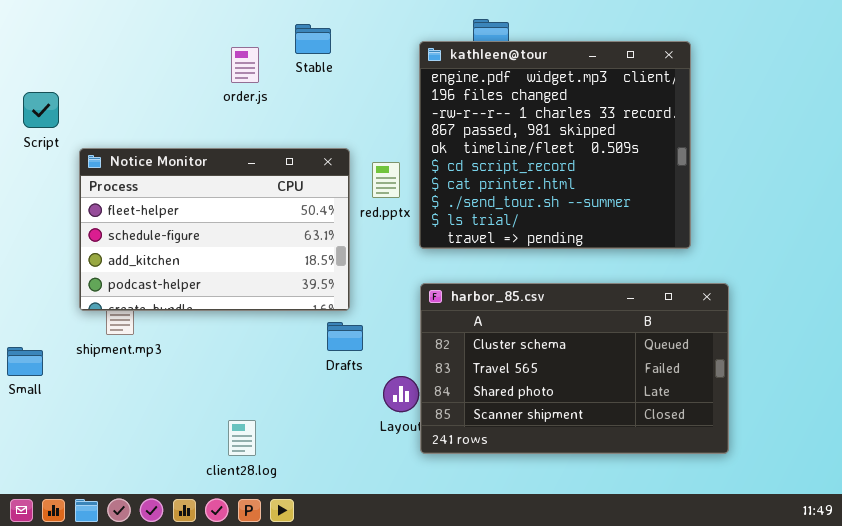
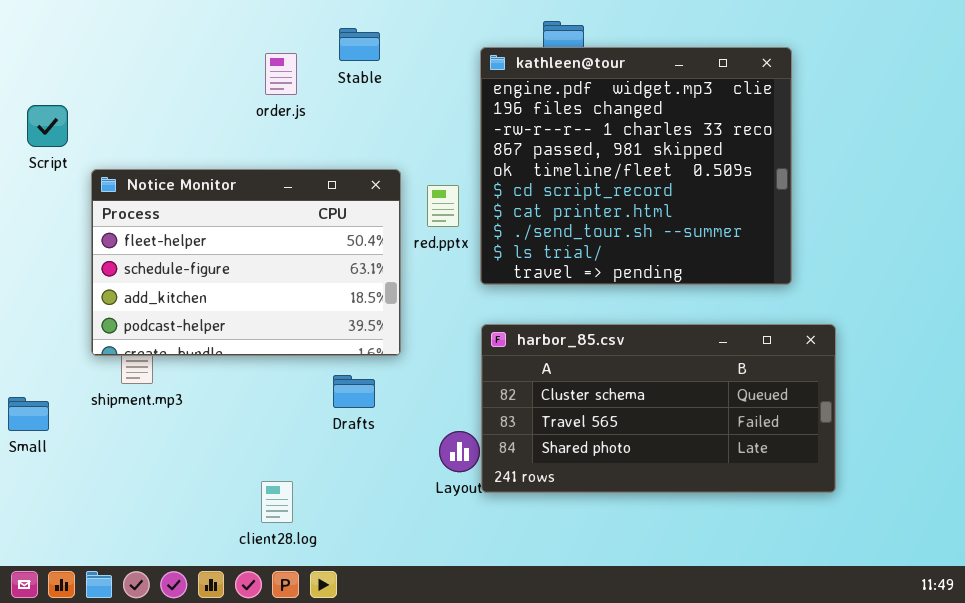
harbor_85.csv: [420,283,729,454] -> [481,324,836,493], resized
Drafts: [327,322,363,351] -> [333,375,375,408], moved

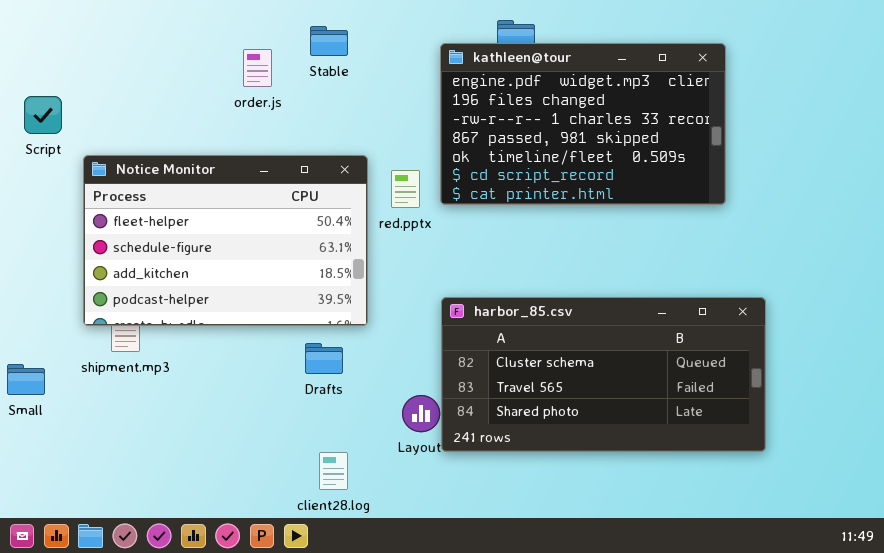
kathleen@tour: [480,47,792,285] -> [440,43,726,205], resized
client28.log: [261,481,293,523] -> [319,452,348,490], moved

